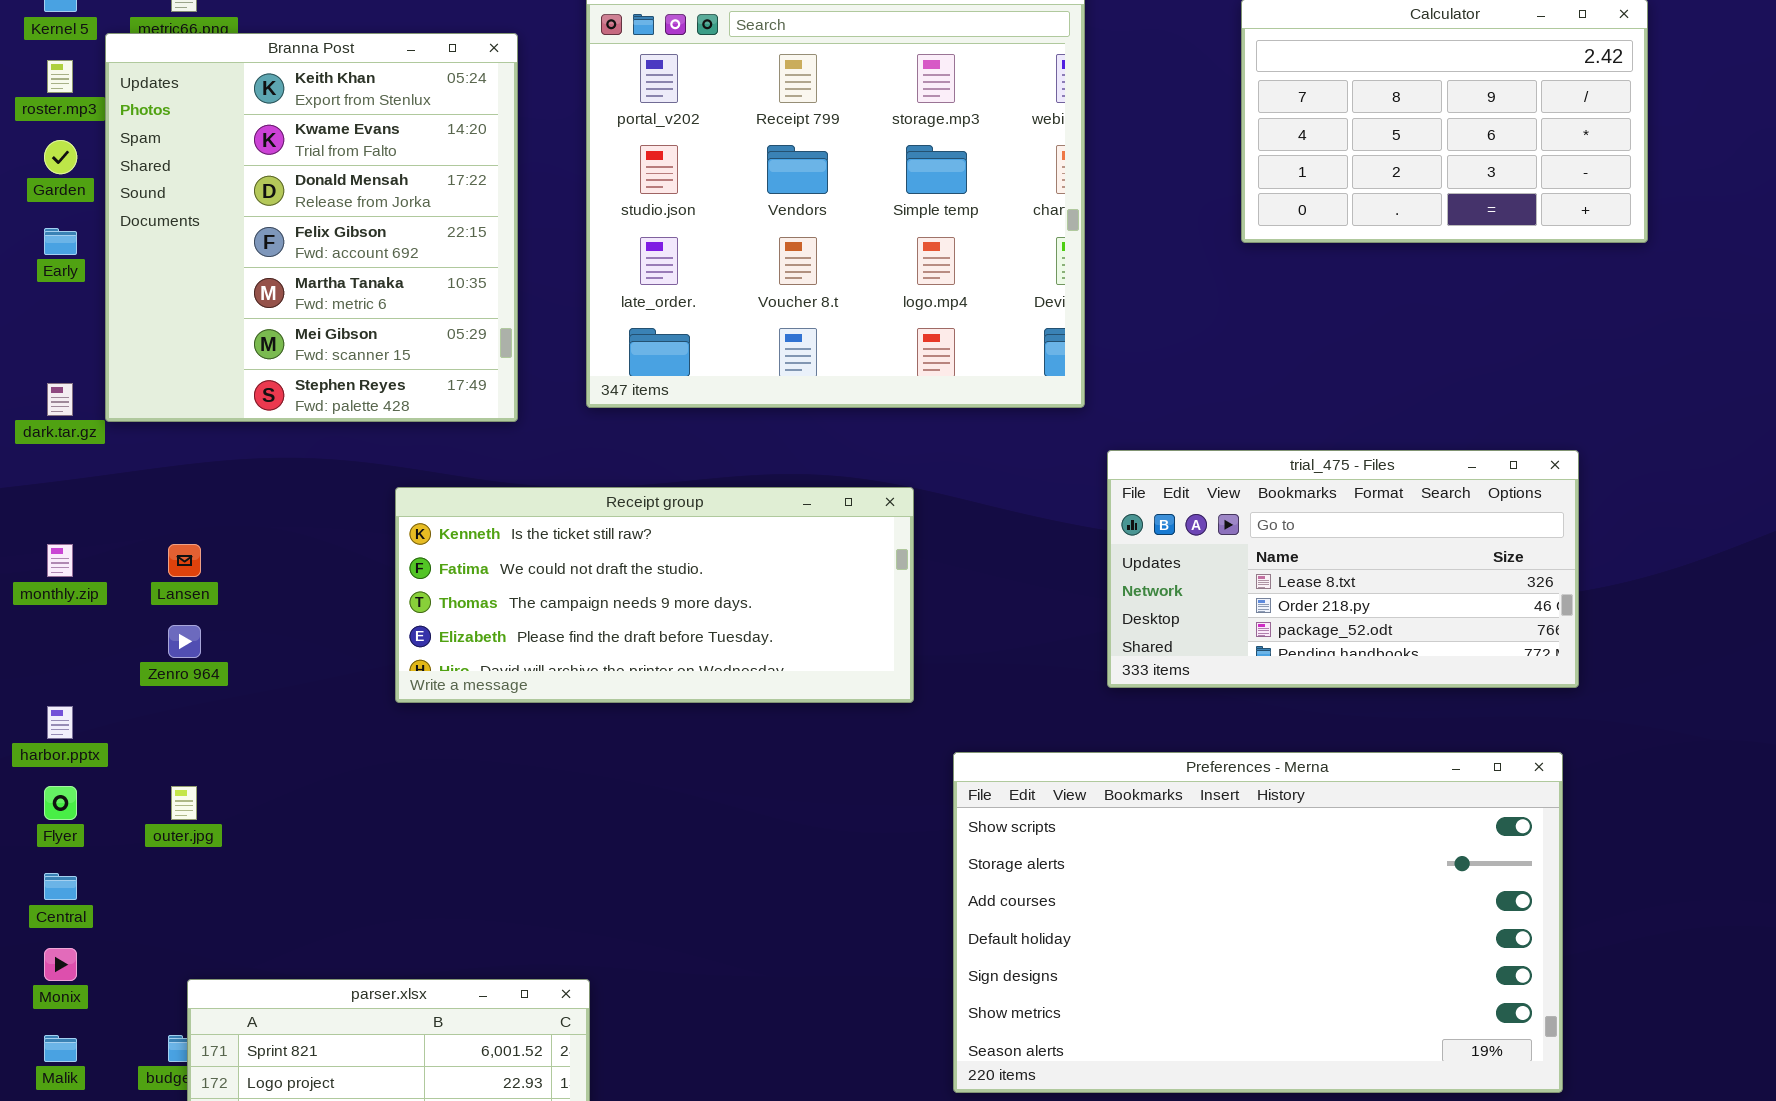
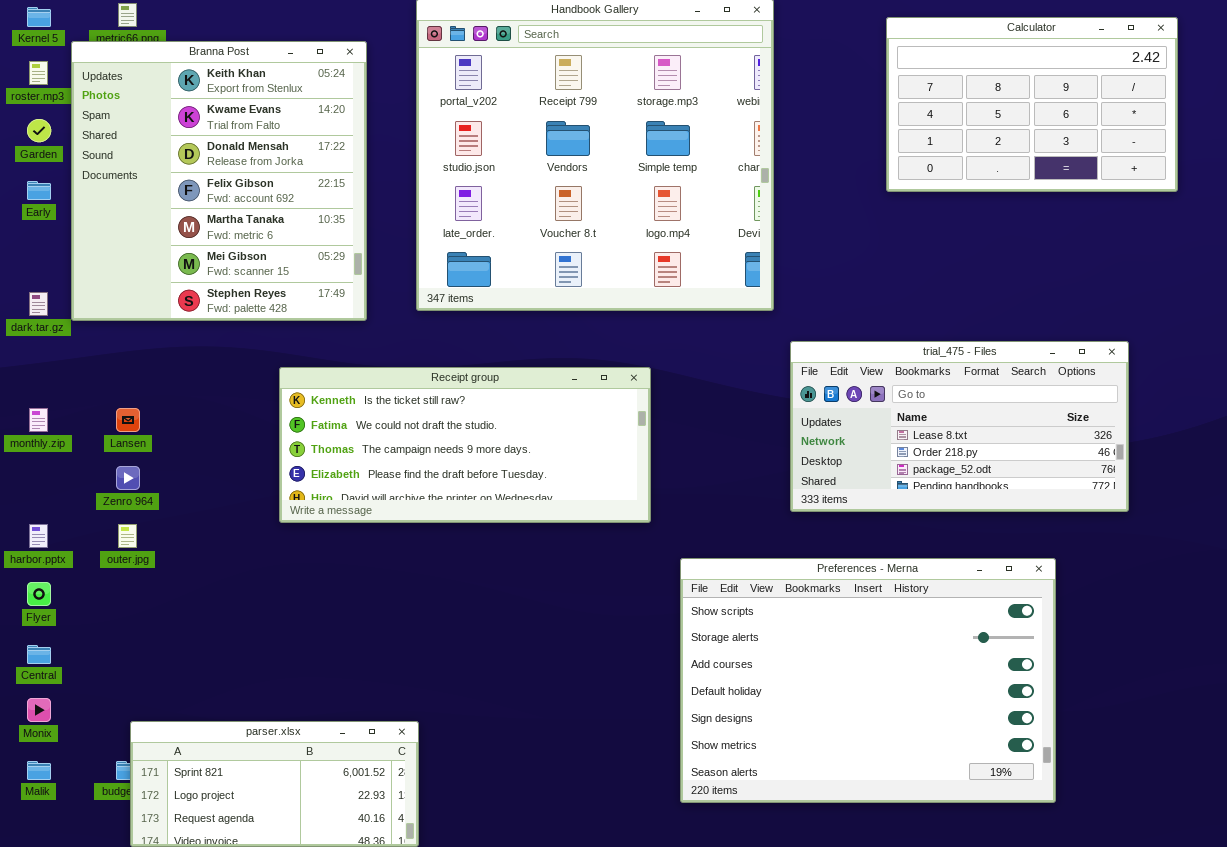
Preferences - Merna: [953,752,1563,1093] -> [680,558,1056,803], resized
outer.jpg: [171,786,197,820] -> [118,524,137,548], moved

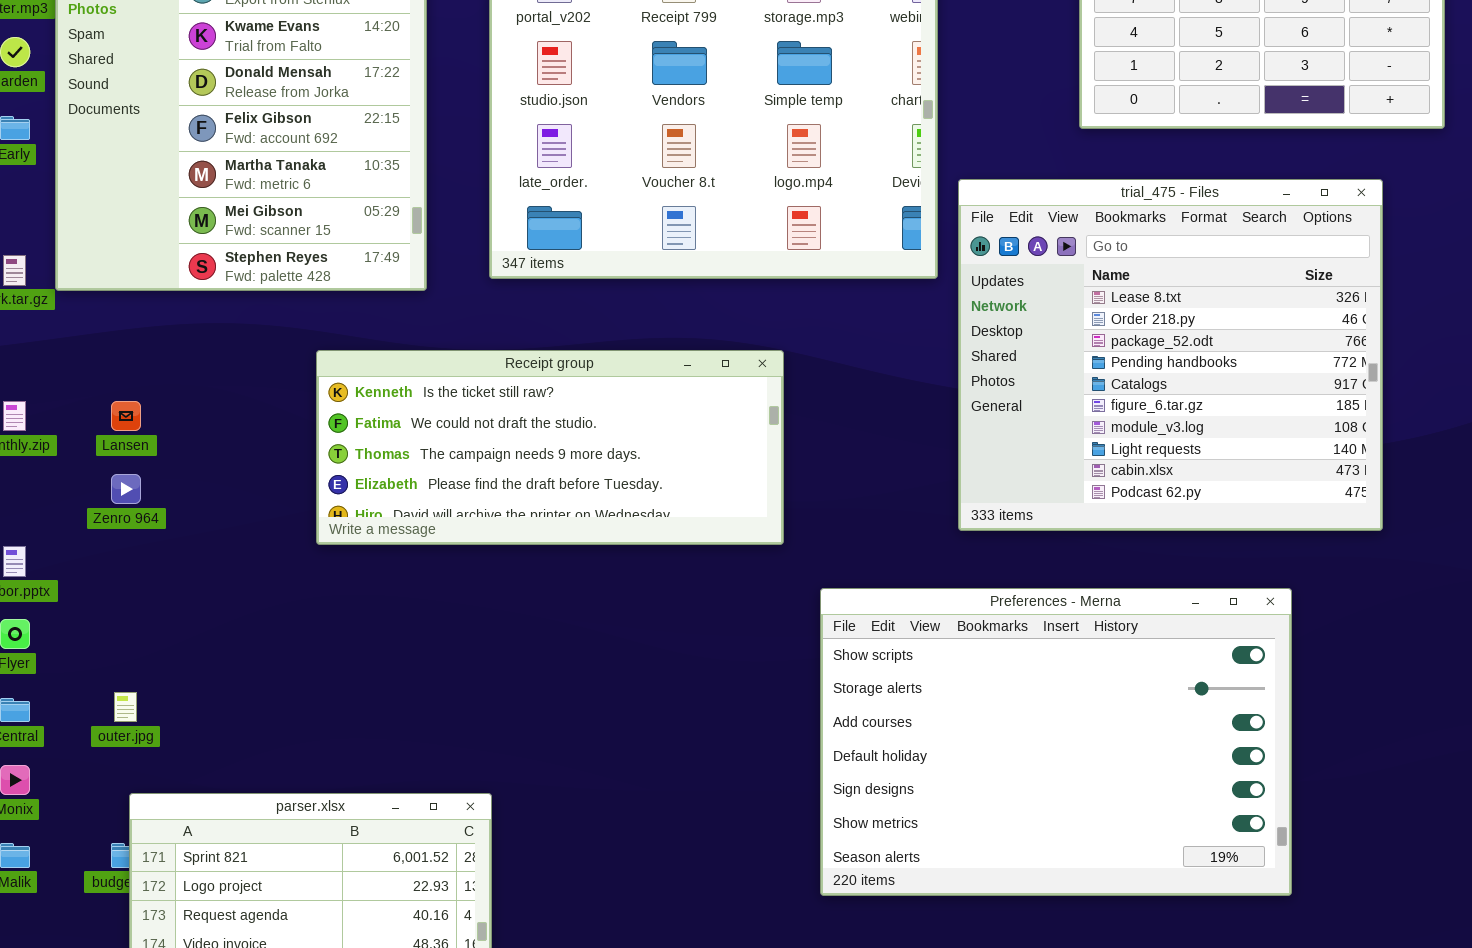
trial_475 - Files: [790,341,1129,512] -> [958,179,1383,531], resized
outer.jpg: [118,524,137,548] -> [114,692,137,722], moved

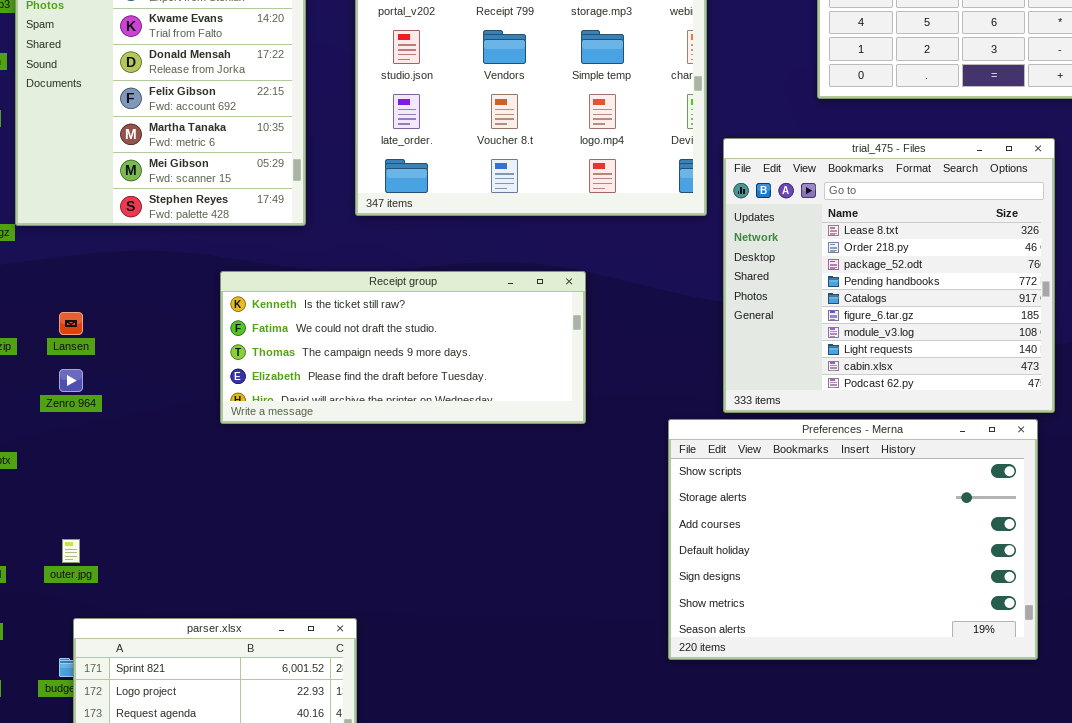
Preferences - Merna: [820,588,1292,896] -> [668,419,1038,660], moved

